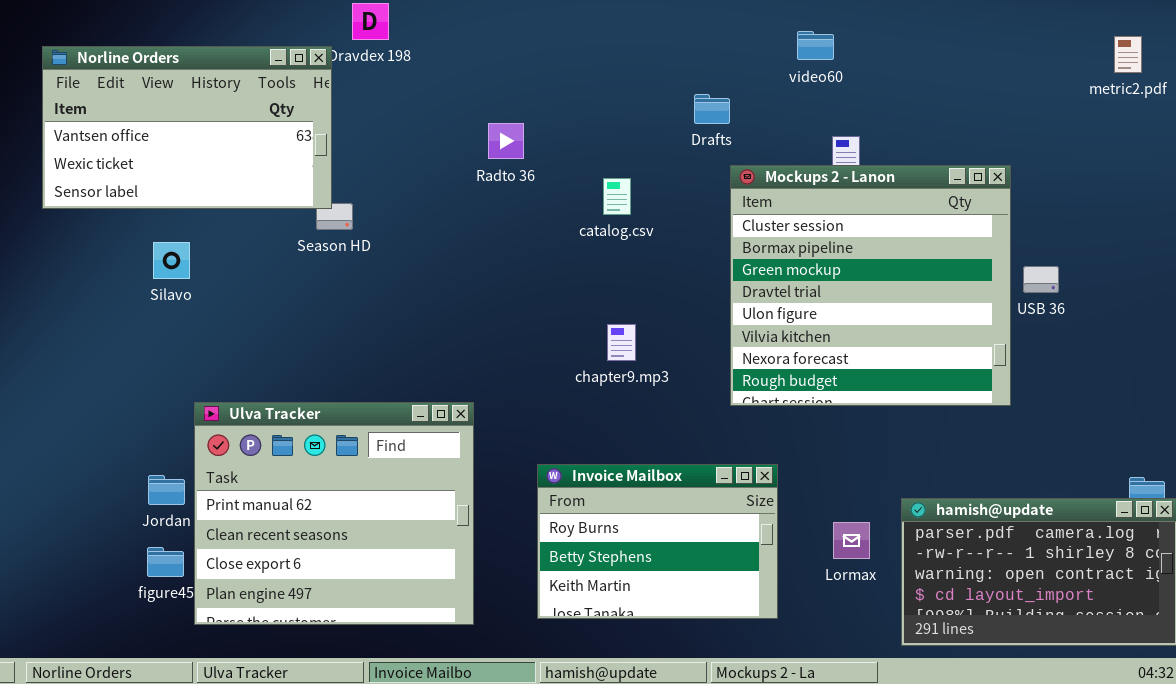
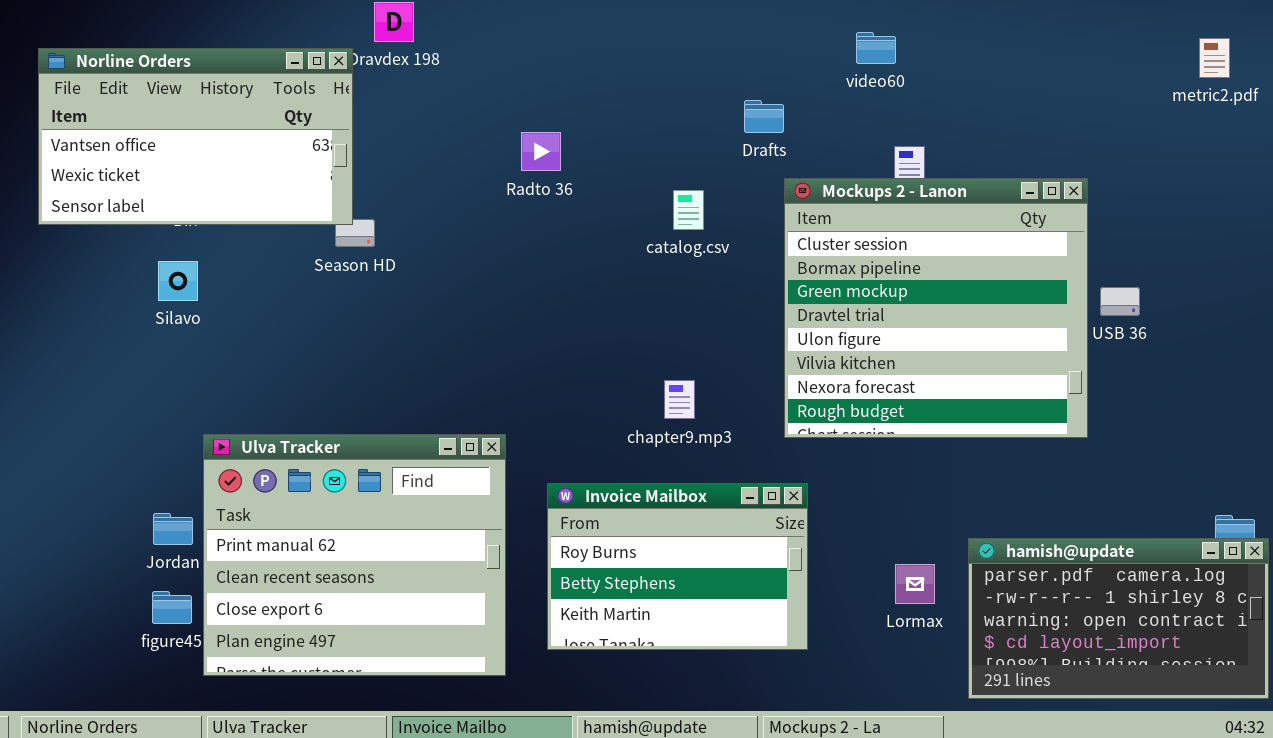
catalog.csv: [603,178,631,215] -> [673,190,704,230], moved
chapter9.mp3: [607,324,636,361] -> [664,380,695,419], moved
Invoice Mailbox: [537,464,778,619] -> [547,483,808,650], moved

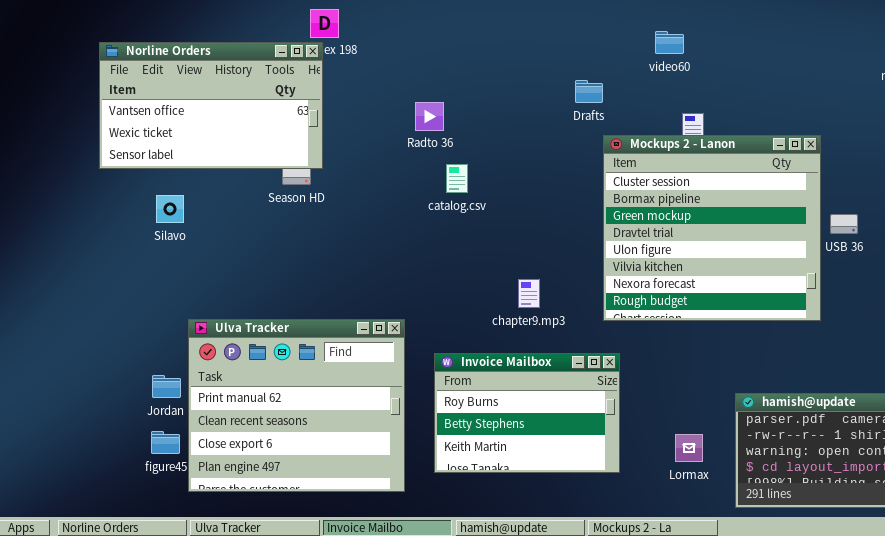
Norline Orders: [38,48,353,225] -> [99,42,323,169], moved
catalog.csv: [673,190,704,230] -> [446,164,468,193], moved
Lormax: [895,564,935,604] -> [675,434,703,462], moved

